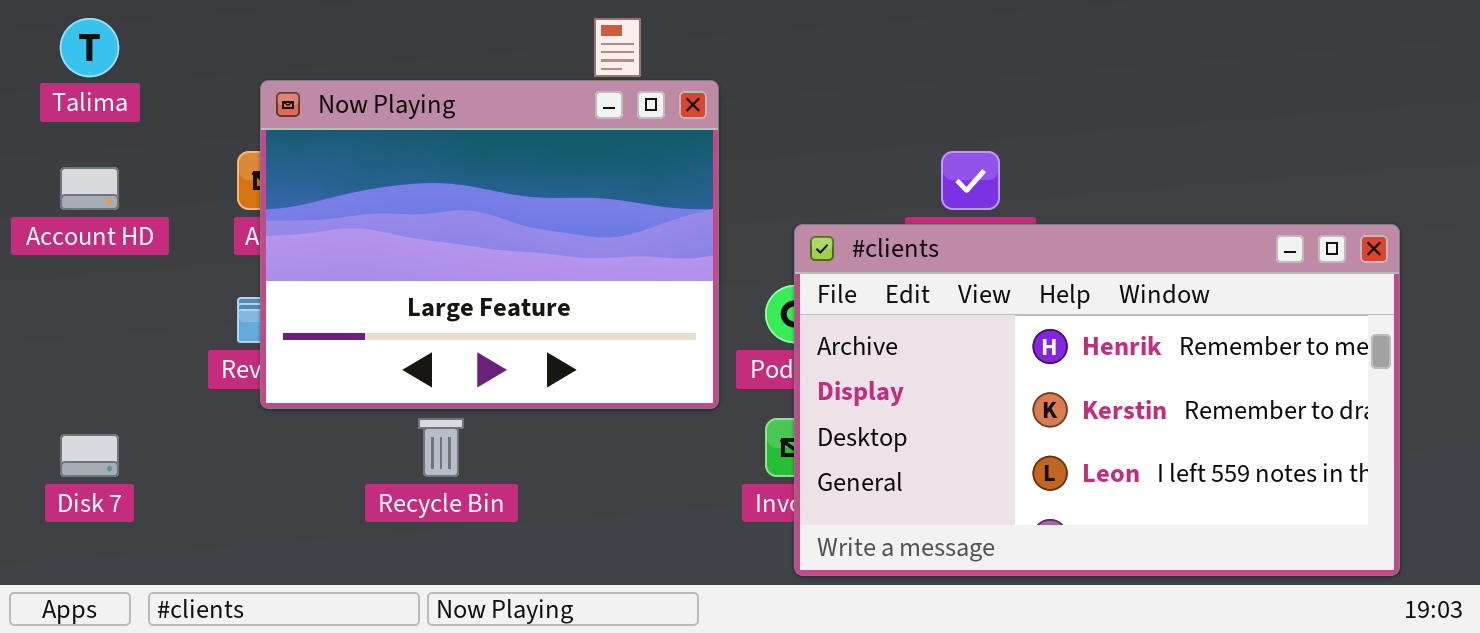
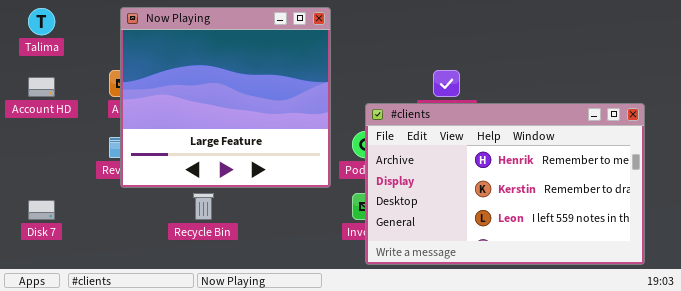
Now Playing: [260,80,719,409] -> [120,7,331,188], resized

